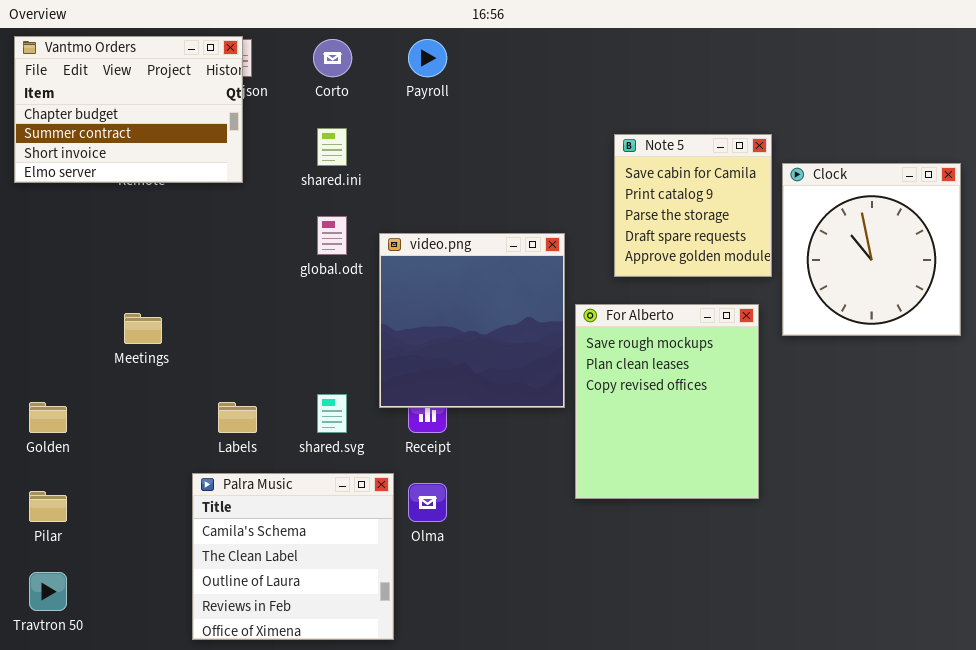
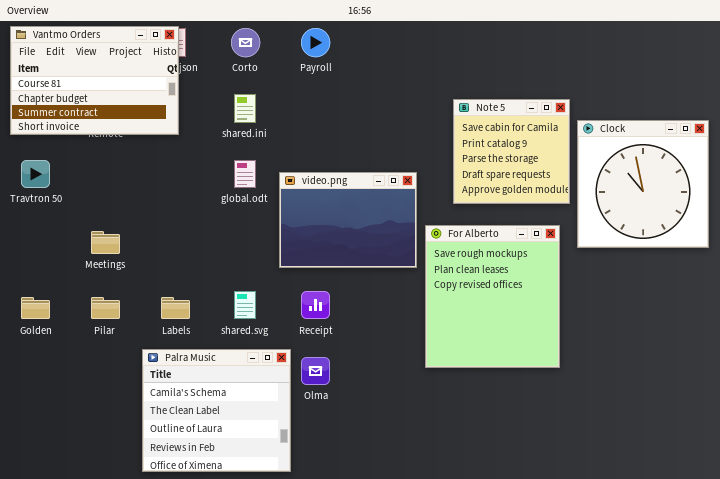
Vantmo Orders: [14,36,243,183] -> [10,26,179,135], scrolled up 1 row
video.png: [379,233,565,408] -> [279,172,417,268], resized
Pilar: [29,491,67,522] -> [91,297,120,319], moved
Travtron 50: [29,572,67,611] -> [21,160,50,188], moved

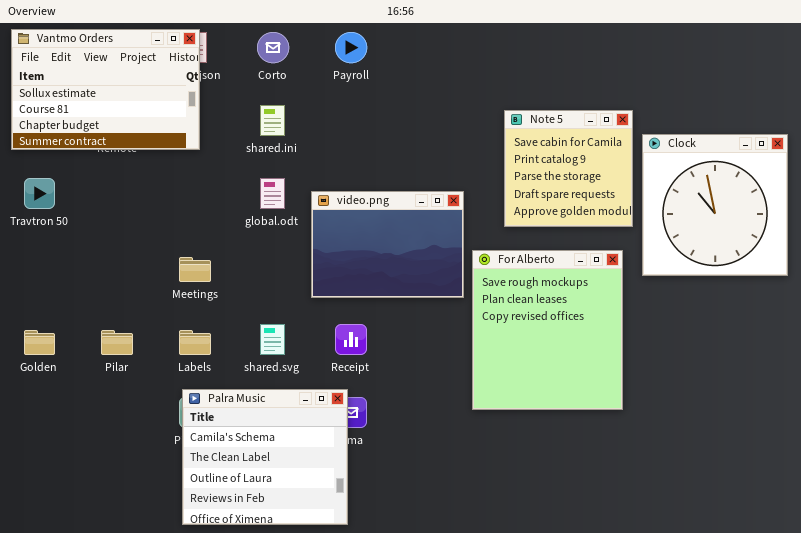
Vantmo Orders: [10,26,179,135] -> [11,29,200,150], scrolled up 1 row
Meetings: [91,231,120,254] -> [179,257,211,282], moved
Palra Music: [142,349,291,472] -> [182,389,348,525], moved

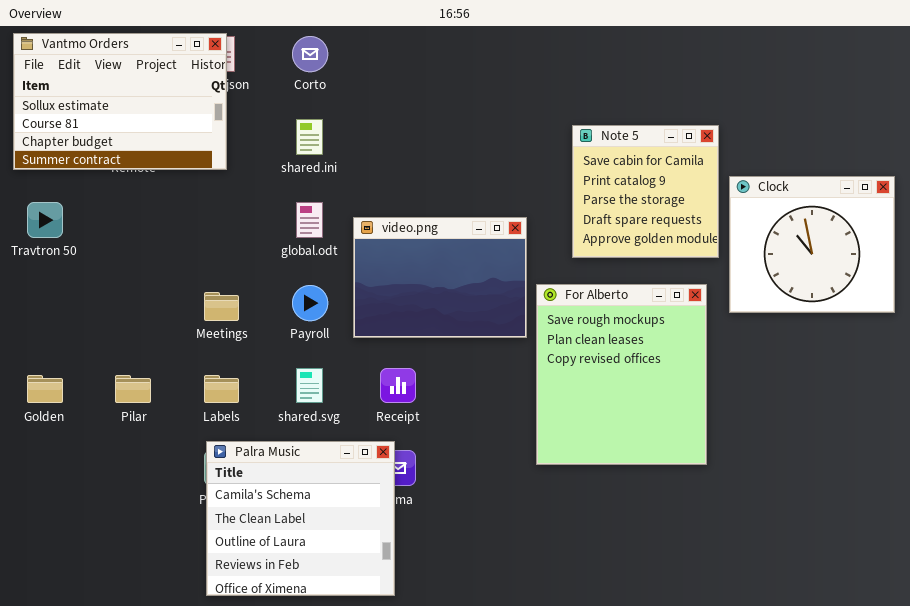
Payroll: [335,32,367,63] -> [292,285,328,321], moved
Clock: [642,134,788,276] -> [729,176,895,313], resized

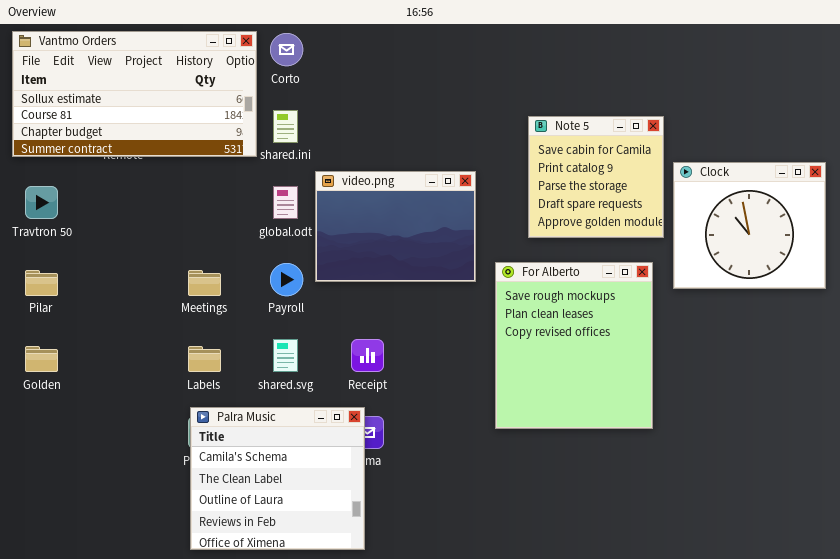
Vantmo Orders: [13,33,227,170] -> [12,31,257,157], resized
video.png: [353,217,527,338] -> [315,171,476,282], moved
Pilar: [115,375,151,403] -> [25,270,58,296], moved

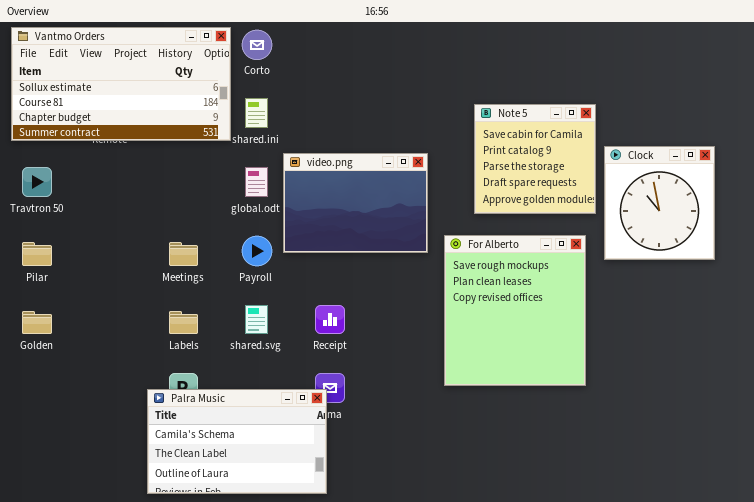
Clock: [673,162,826,289] -> [604,146,715,260], resized
Palra Music: [190,407,365,550] -> [147,389,327,494], resized

